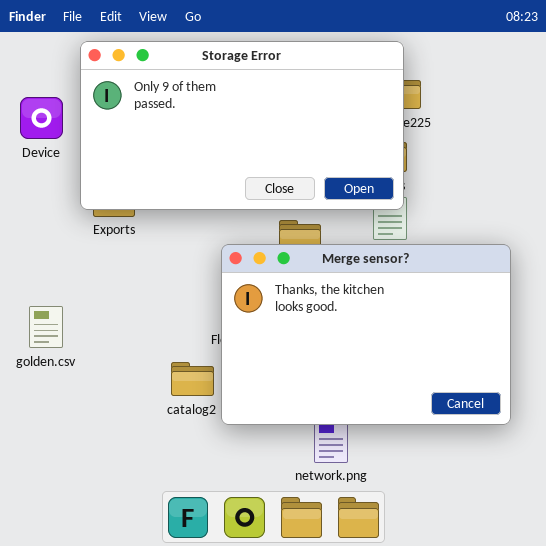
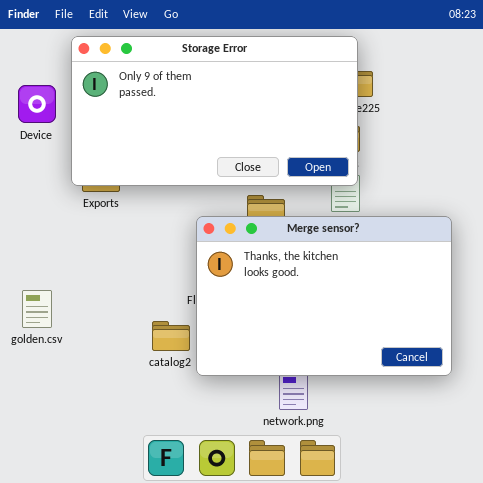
golden.csv: [29,306,63,348] -> [22,290,52,328], moved

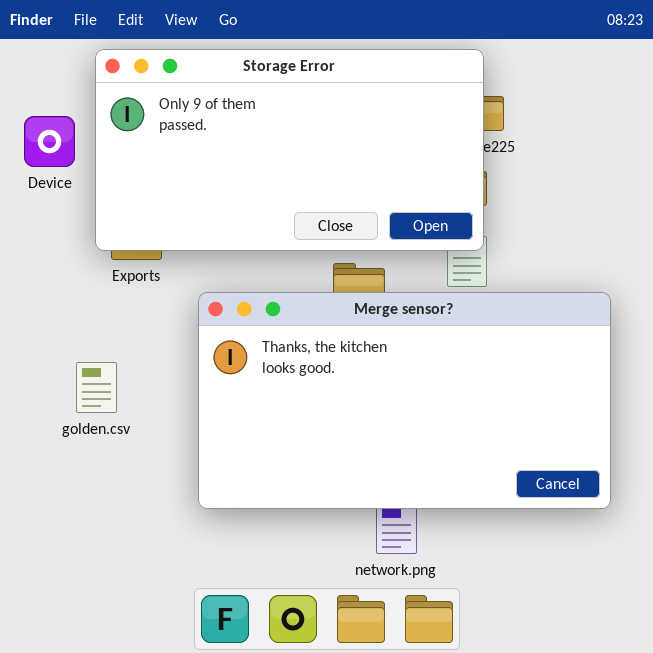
Merge sensor?: [196,216,452,376] -> [198,292,611,509], resized
golden.csv: [22,290,52,328] -> [76,362,117,413], moved

